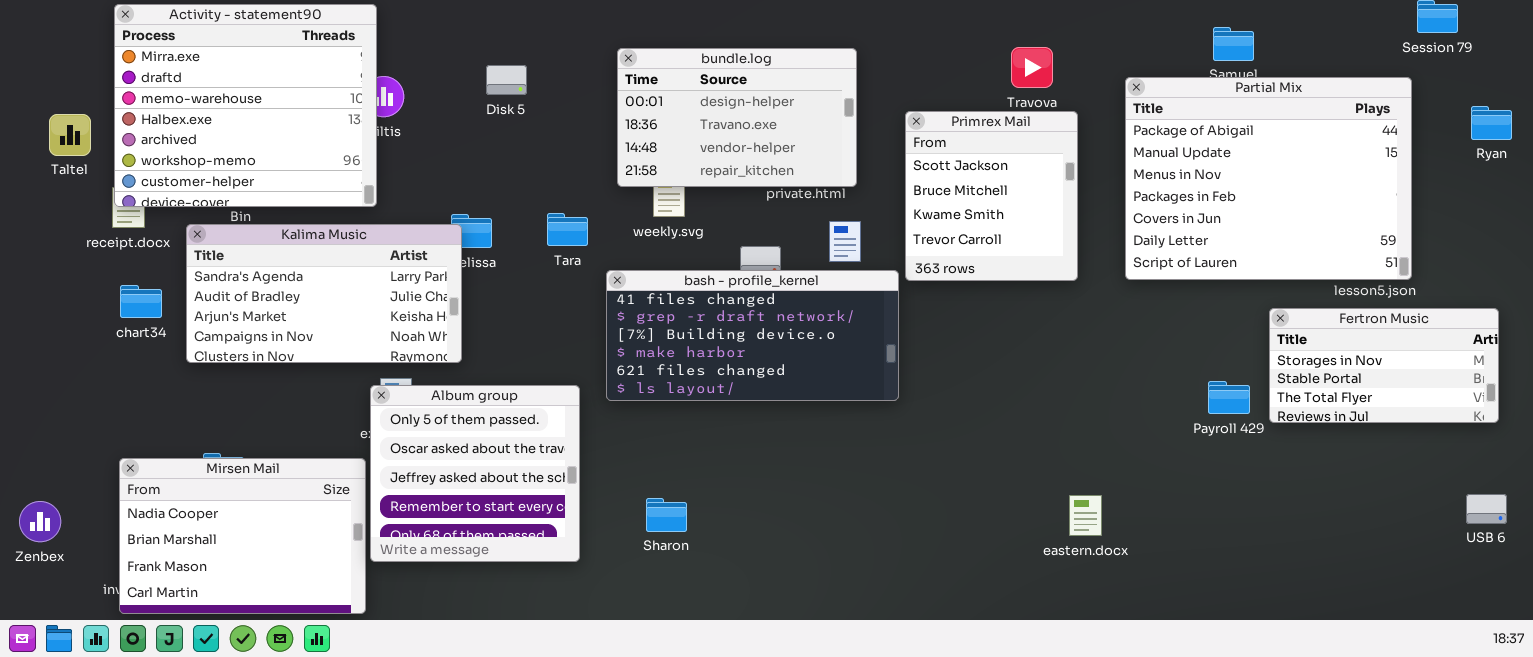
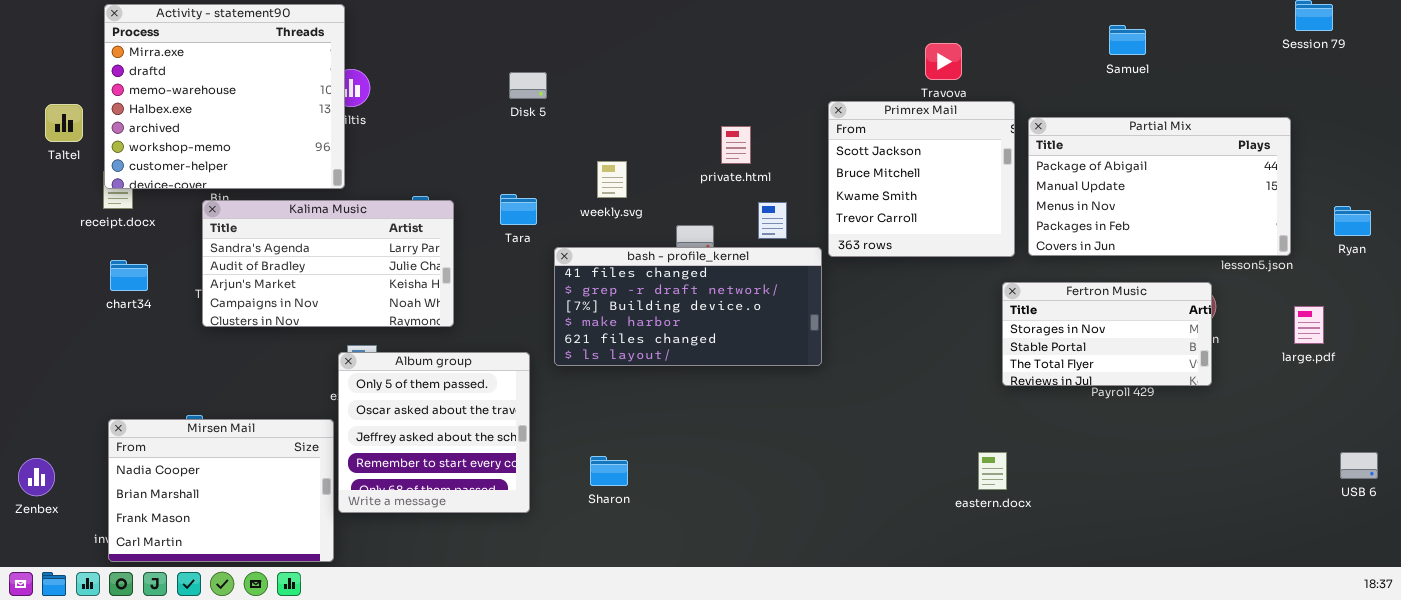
bundle.log: [617,48,857,187] -> none, closed
Disk 5: [486,65,527,95] -> [509,72,547,99], moved
Partial Mix: [1125,77,1412,280] -> [1028,117,1291,256], resized
Ryan: [1471,106,1512,140] -> [1334,206,1371,236], moved
Primrex Mail: [905,111,1078,281] -> [828,101,1015,257], resized
Kalima Music: [186,224,462,363] -> [202,200,454,327], moved
Fertron Music: [1269,308,1499,423] -> [1002,282,1212,386], moved

